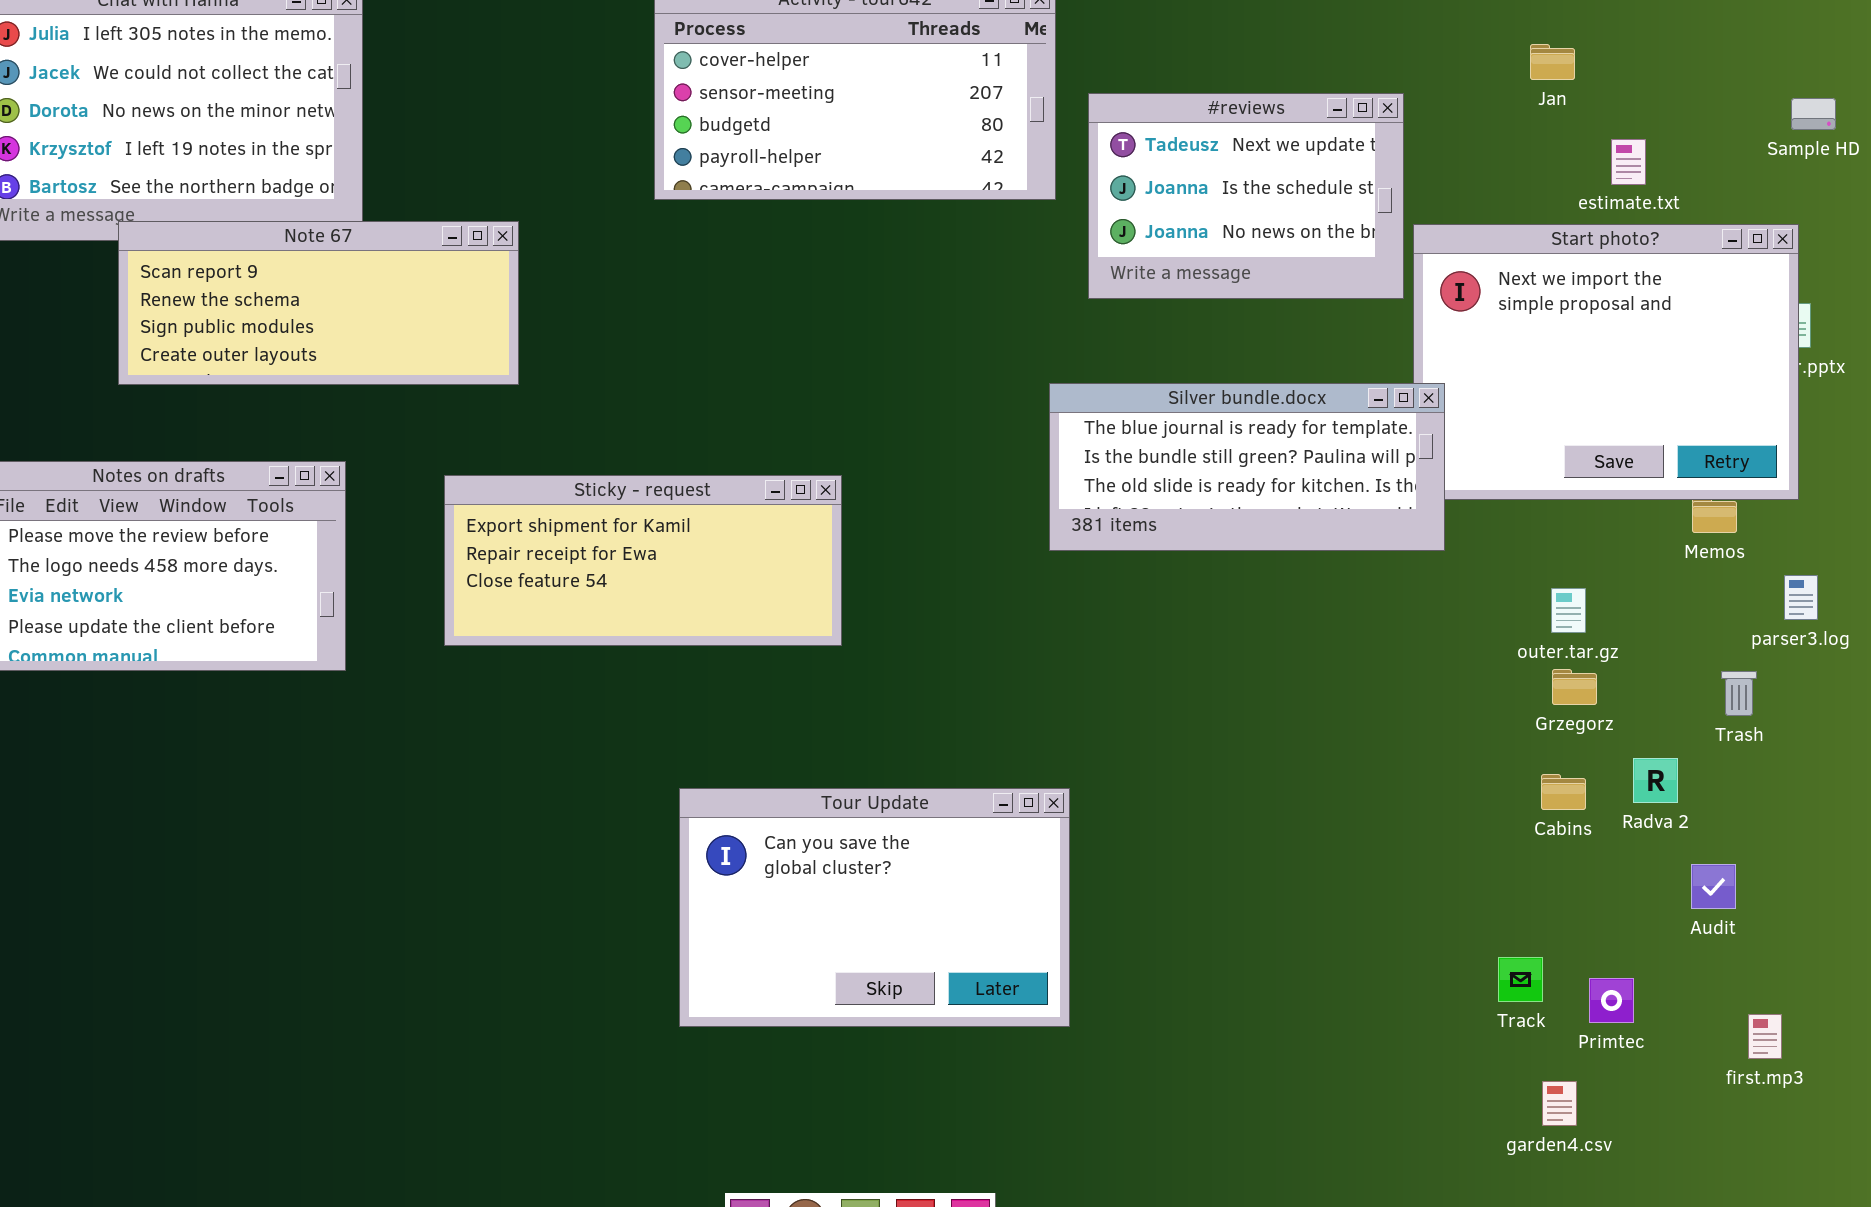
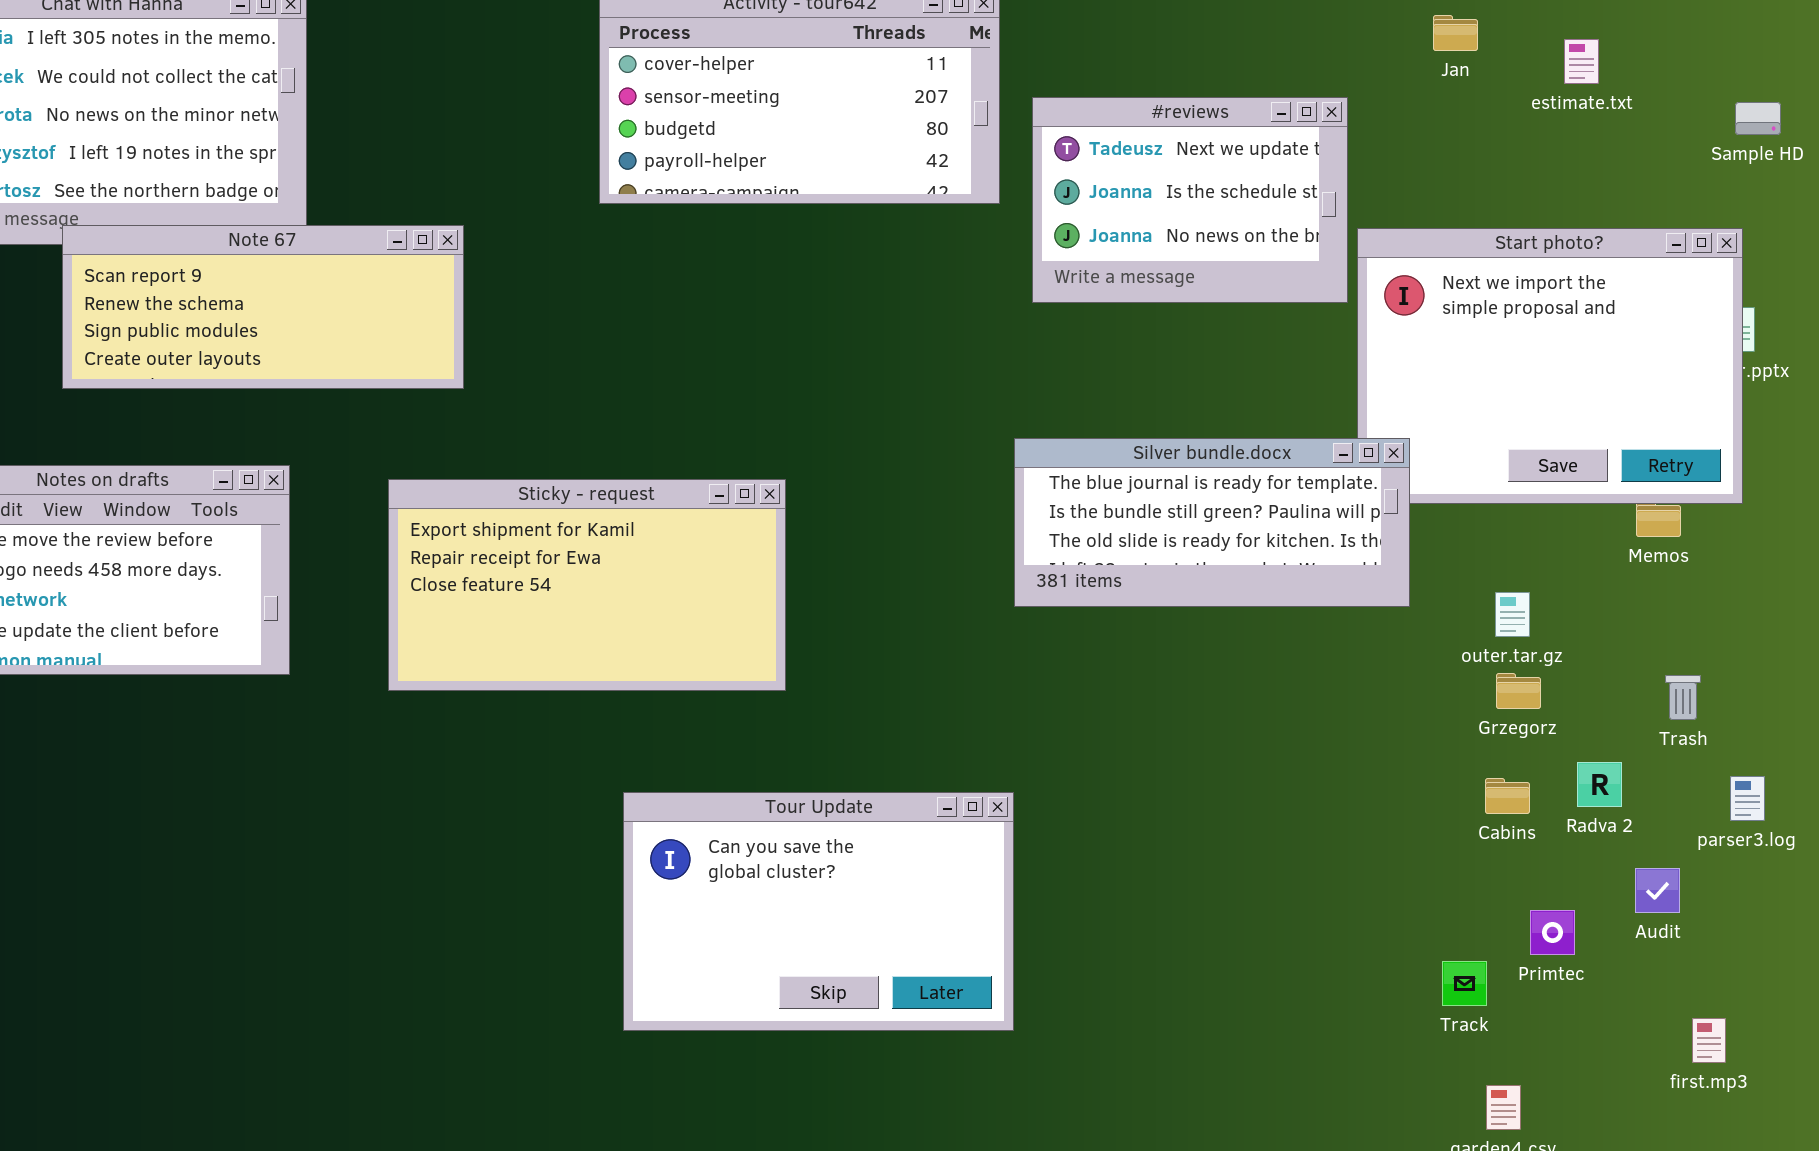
Jan: [1530,44,1575,80] -> [1433,15,1478,51], moved
estimate.txt: [1611,139,1646,185] -> [1564,39,1599,84], moved
Silver bundle.docx: [1049,383,1445,551] -> [1014,438,1410,607], moved
Sticky - request: [444,475,842,646] -> [388,479,786,691], resized
parser3.log: [1784,575,1818,620] -> [1730,776,1765,821], moved
Primtec: [1589,978,1634,1023] -> [1530,910,1575,955], moved

